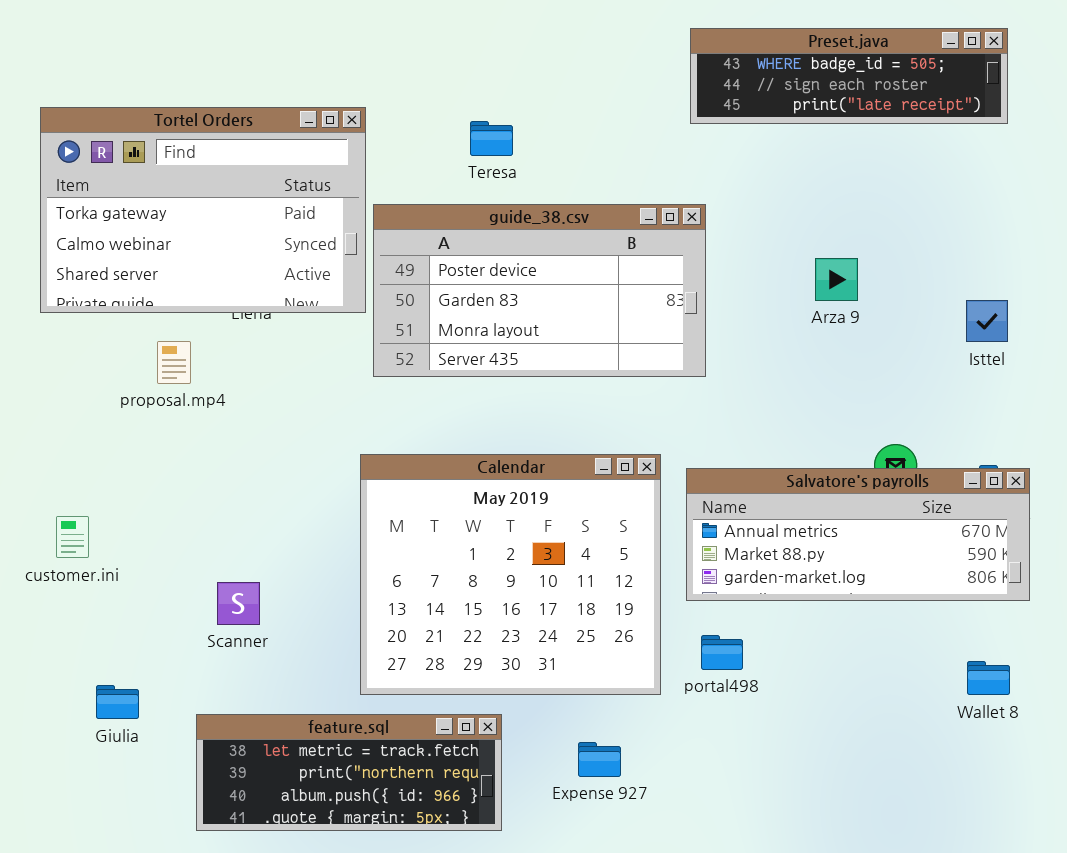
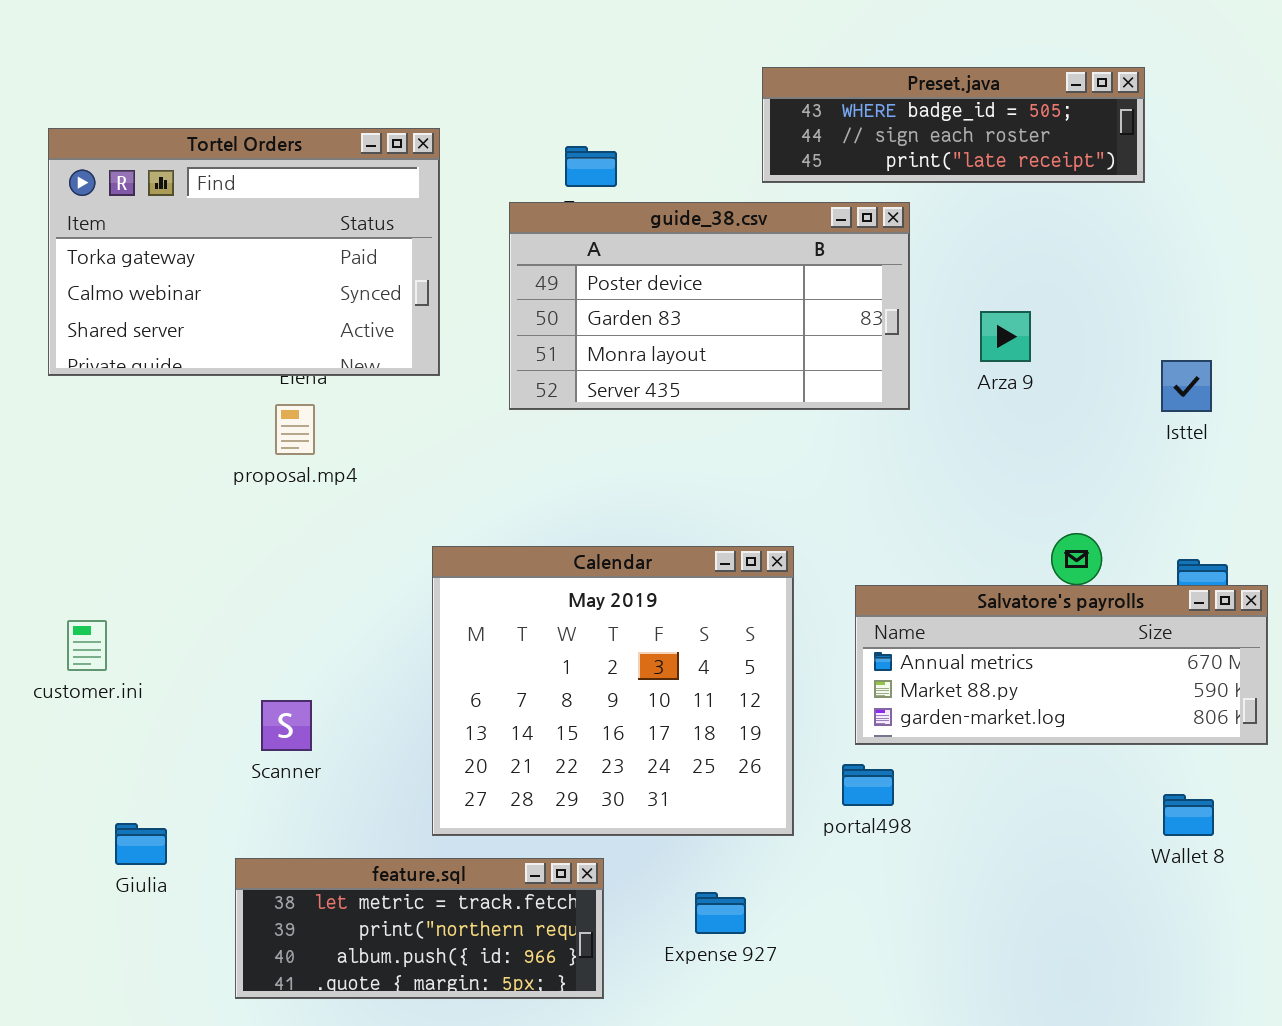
Preset.java: [690,28,1008,124] -> [762,67,1145,183], moved
guide_38.csv: [373,204,706,377] -> [509,202,910,410], moved
proposal.mp4: [157,341,191,384] -> [275,404,315,455], moved
Salvatore's payrolls: [686,468,1030,601] -> [855,585,1268,745], moved

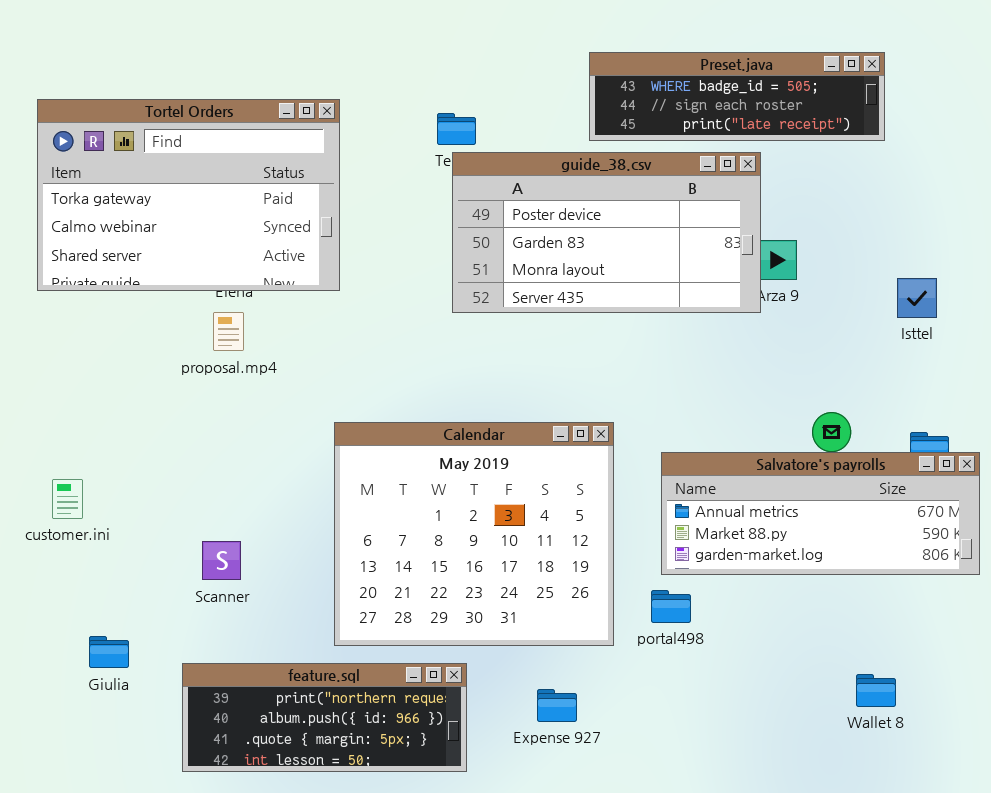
guide_38.csv: [509,202,910,410] -> [452,152,761,313], moved
Wallet 8: [1163,794,1214,836] -> [856,674,896,707], moved
feature.sql: [235,858,604,999] -> [182,663,467,772], scrolled down 1 row

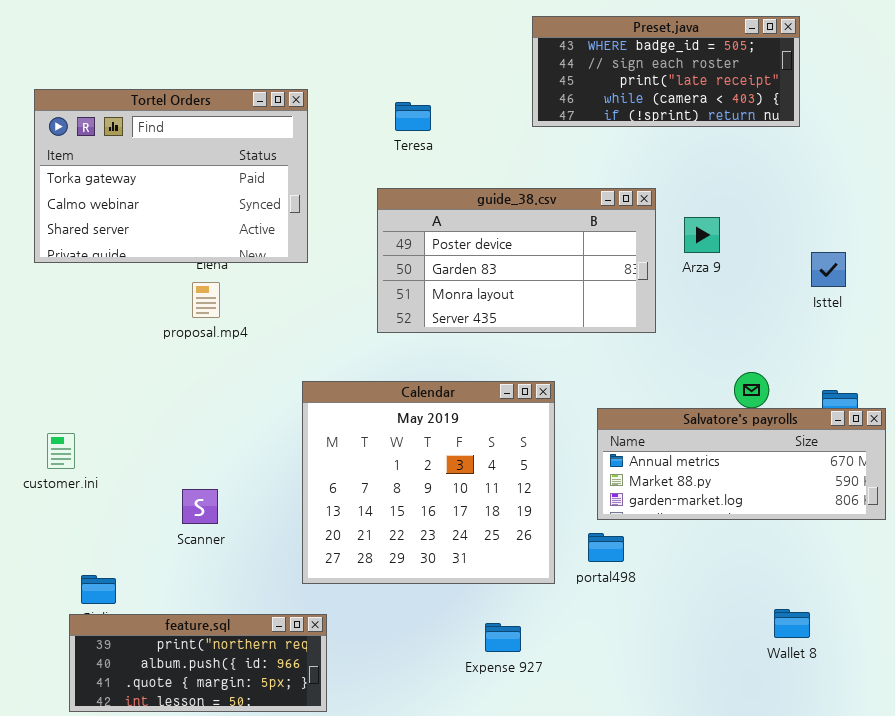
Preset.java: [589,52,885,141] -> [532,16,800,127], resized
guide_38.csv: [452,152,761,313] -> [377,188,656,333], moved
feature.sql: [182,663,467,772] -> [69,614,327,712], moved

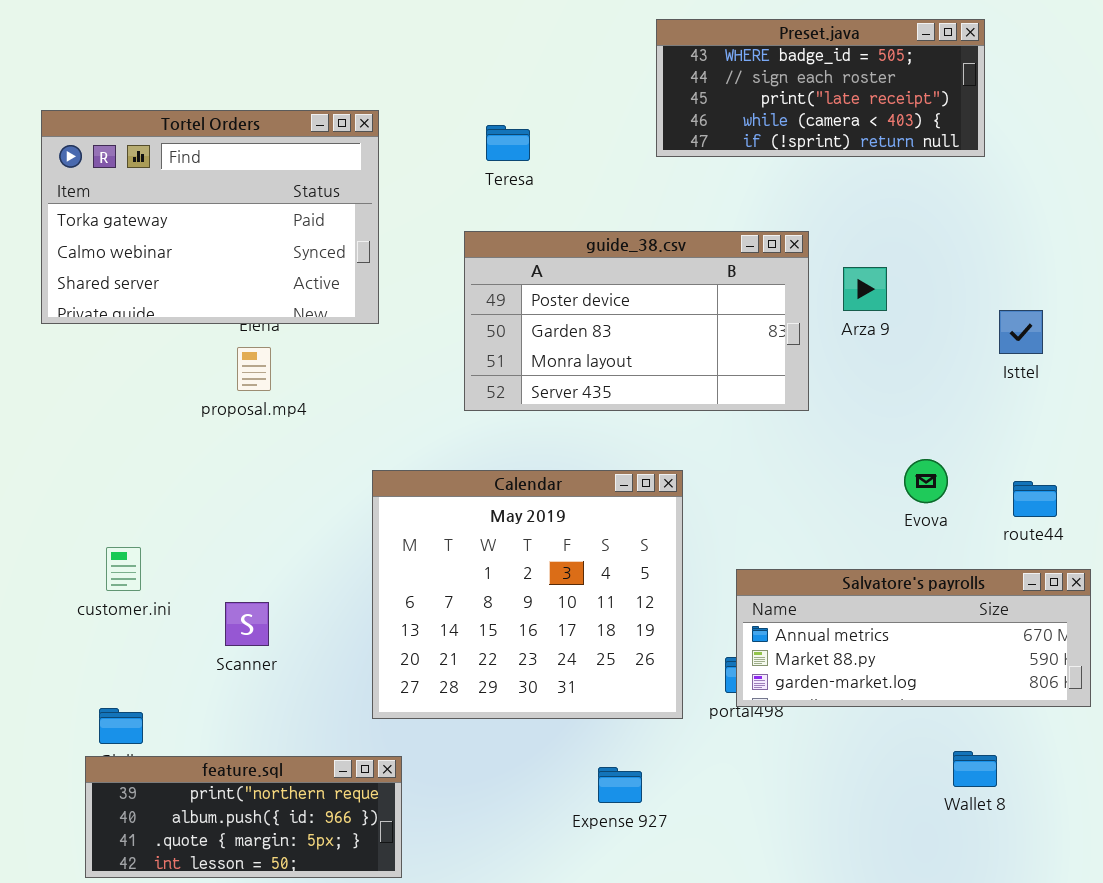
Salvatore's payrolls: [597,408,886,520] -> [736,569,1091,707], moved
customer.ini: [47,433,75,469] -> [106,547,141,591], moved

